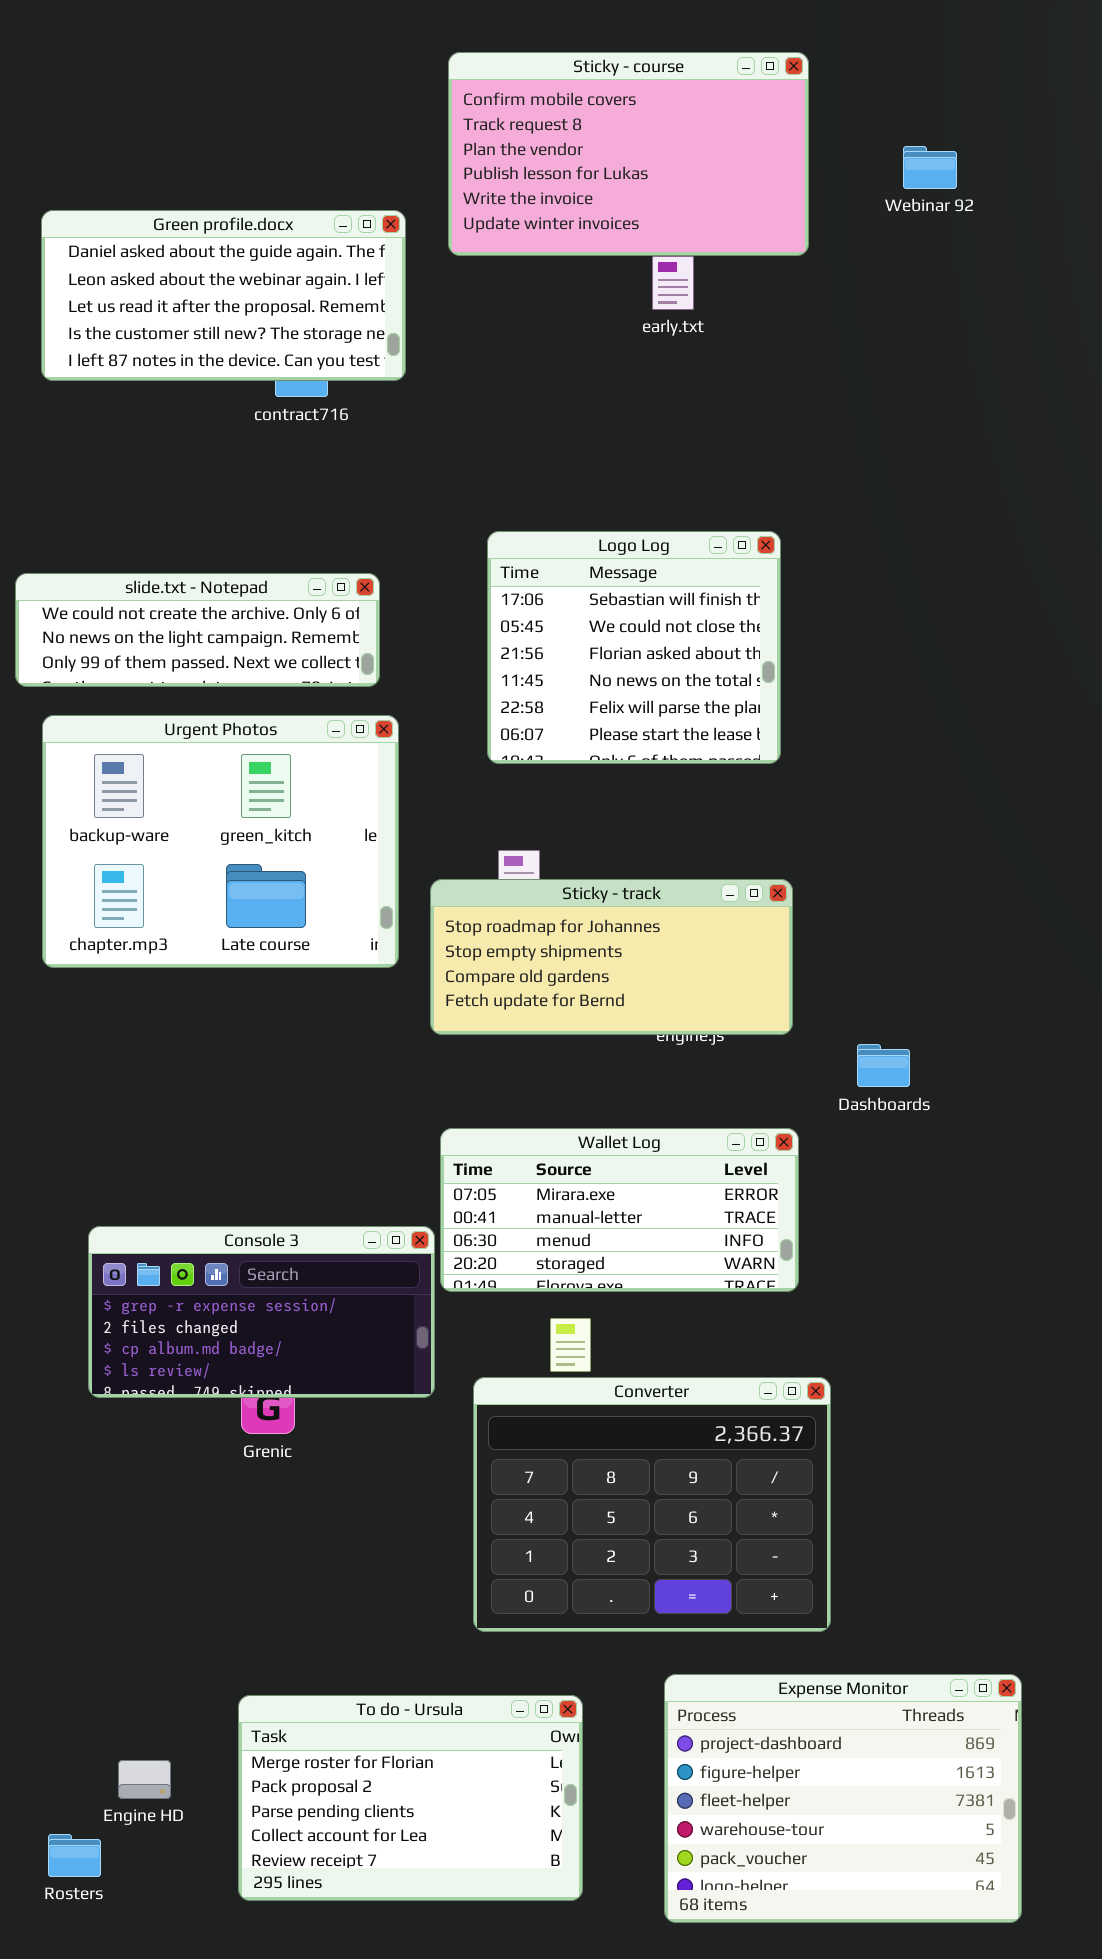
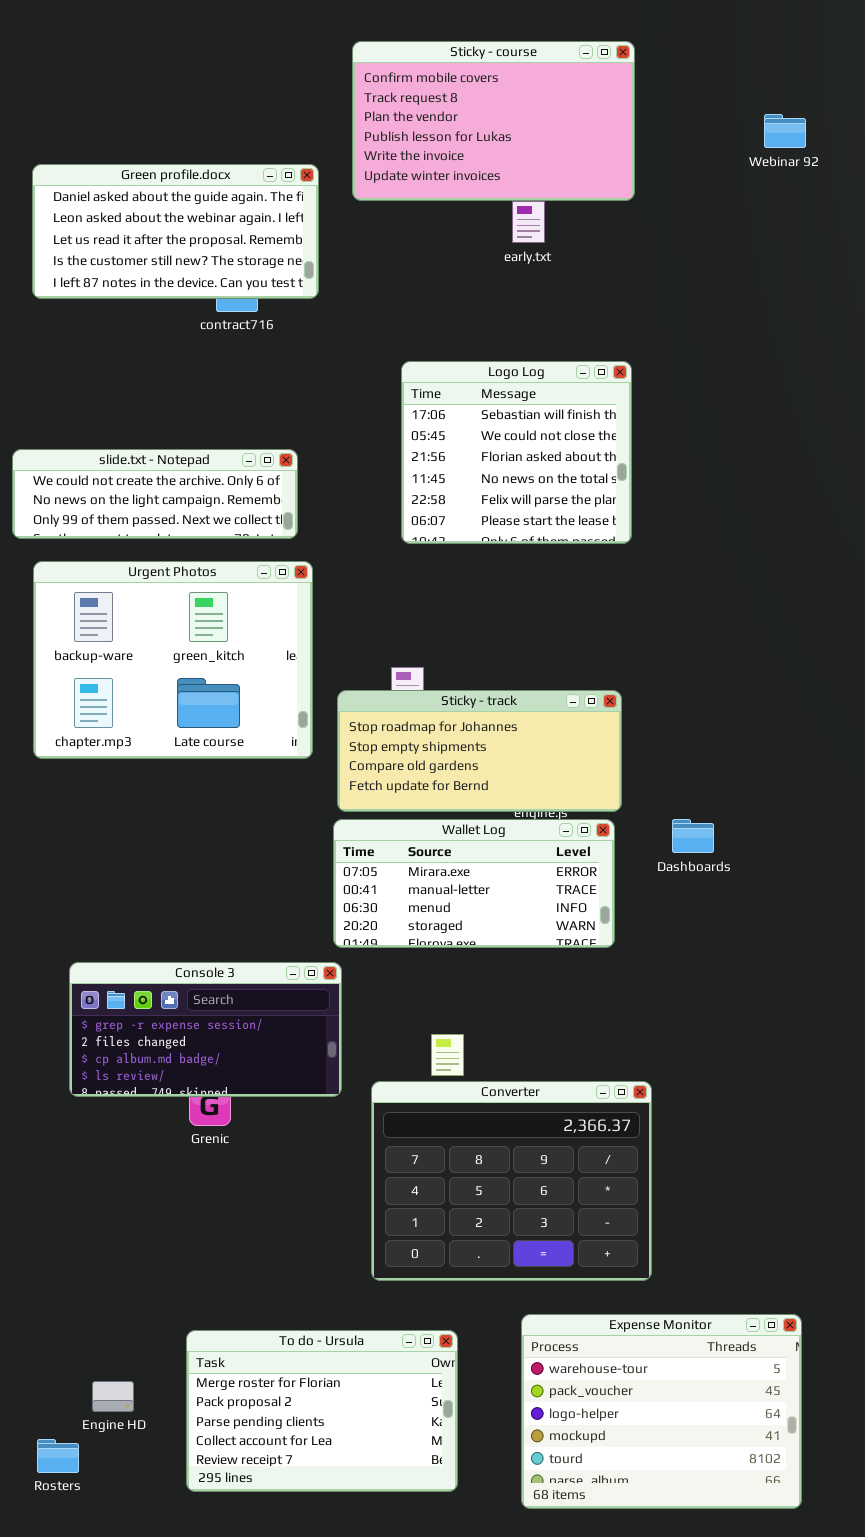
Webinar 92: [903,146,957,189] -> [764,114,806,148], moved
Logo Log: [487,531,781,764] -> [401,361,632,544], moved
Wallet Log: [440,1128,799,1292] -> [333,819,615,948], moved
Expense Monitor: [664,1674,1022,1923] -> [521,1314,802,1509], scrolled down 3 rows

